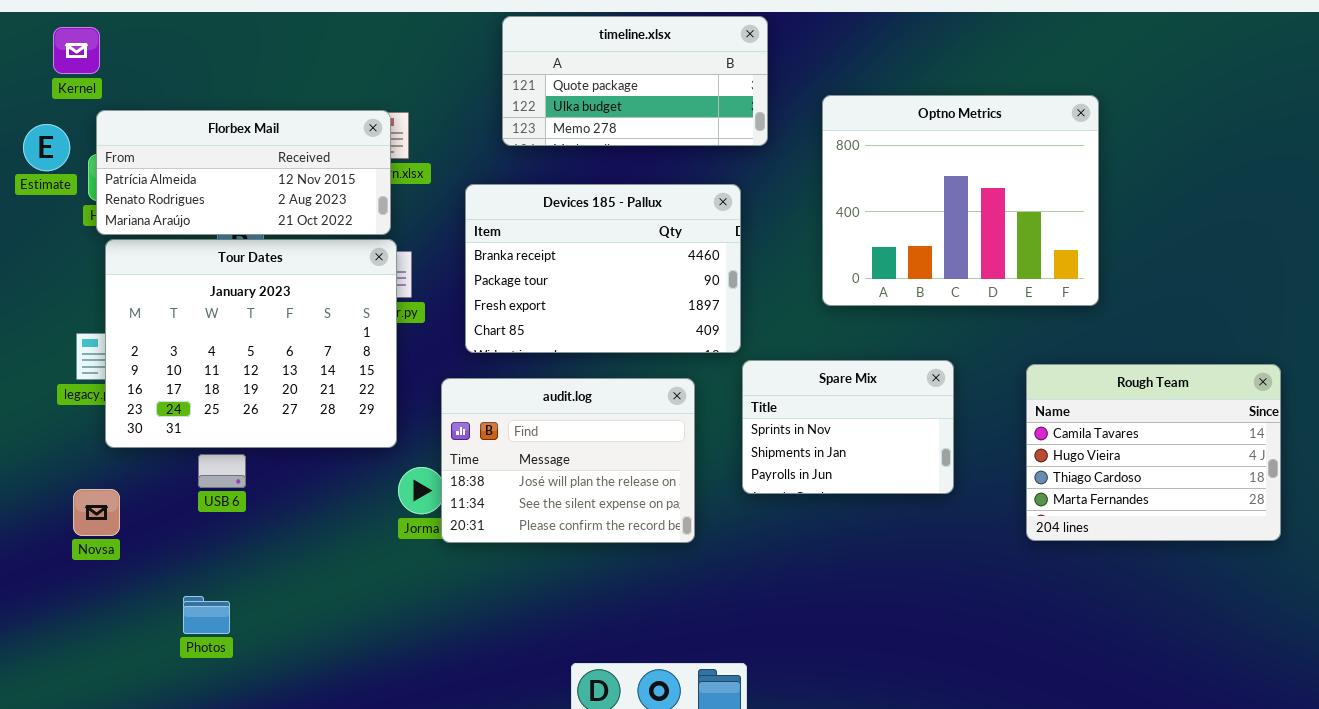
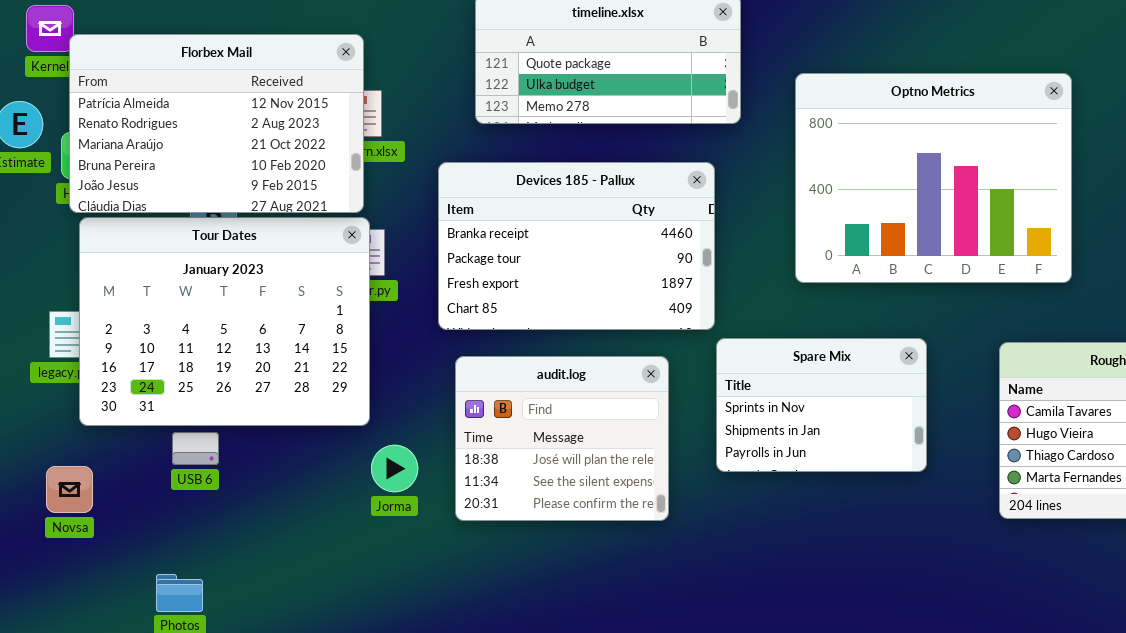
Florbex Mail: [96,110,391,235] -> [69,34,364,213], resized
audit.log: [441,378,695,543] -> [455,356,669,521], resized

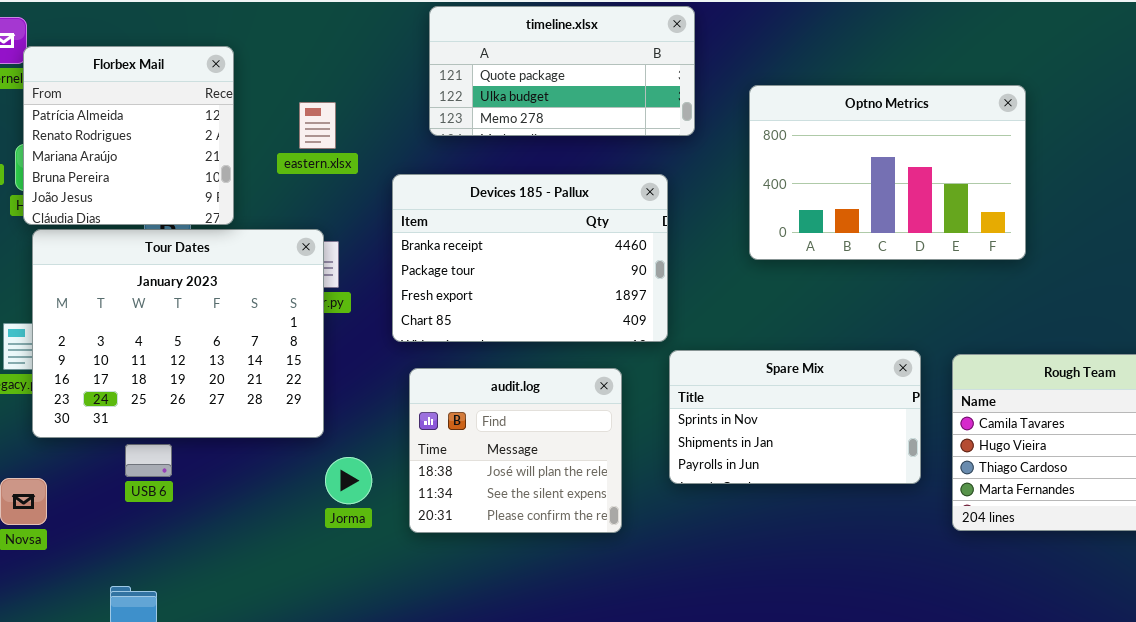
Florbex Mail: [69,34,364,213] -> [23,46,234,225], resized
Optno Metrics: [795,73,1072,283] -> [749,85,1026,260], resized
Spare Mix: [716,338,927,472] -> [669,350,921,484], resized

